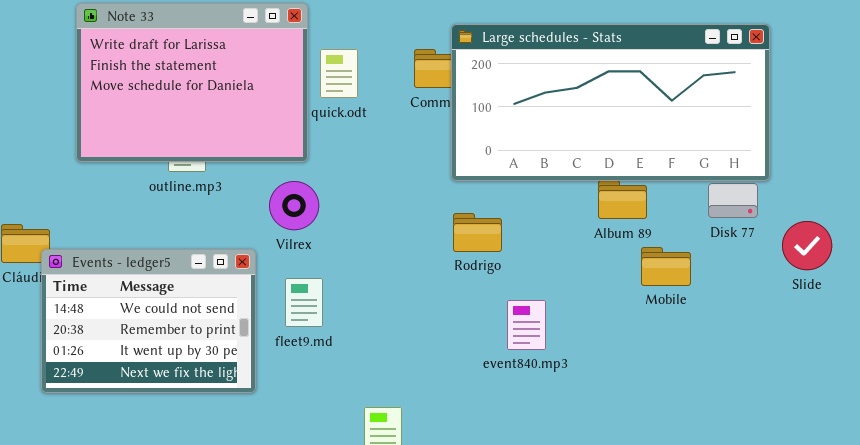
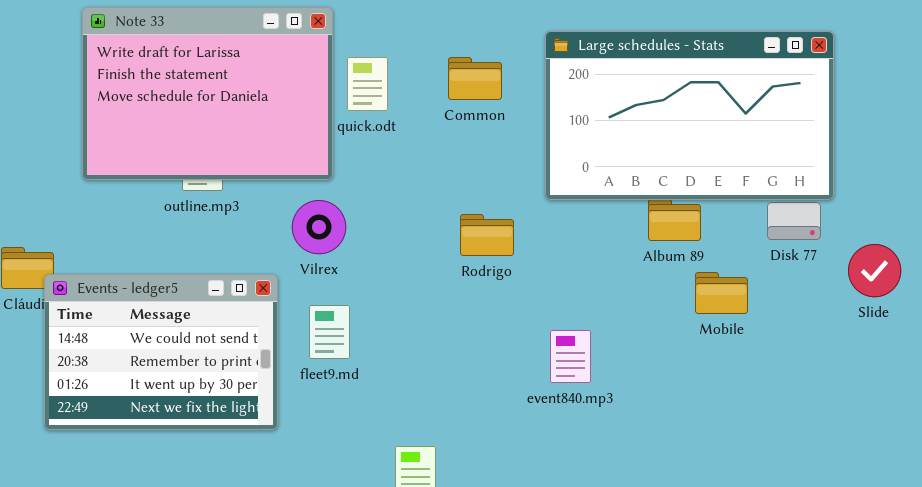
Large schedules - Stats: [451,24,770,181] -> [545,31,834,200], resized
Rodrigo: [453,213,502,252] -> [460,214,514,256], moved

